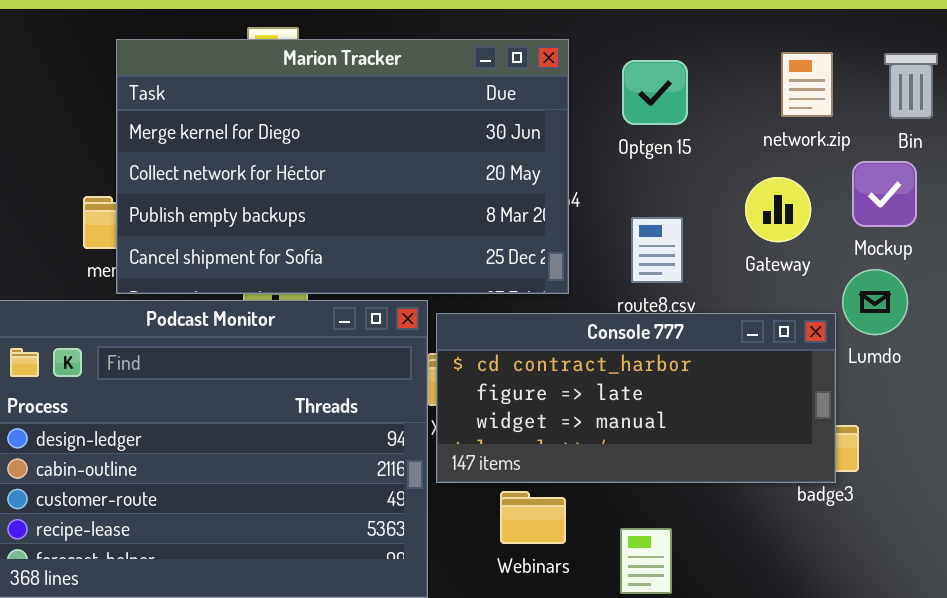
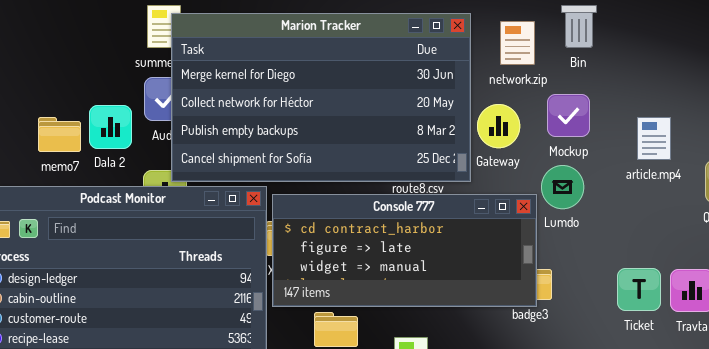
Marion Tracker: [116,39,569,294] -> [171,13,471,182], moved
Bin: [884,53,938,119] -> [561,5,597,48], moved

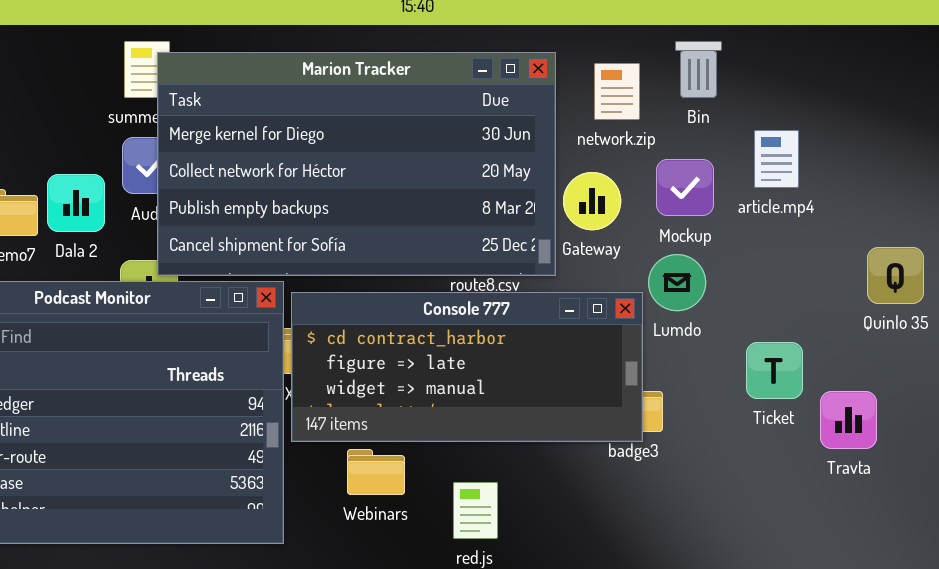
article.mp4: [637,117,671,160] -> [754,130,799,188], moved
Ticket: [617,268,661,311] -> [746,342,803,399], moved

